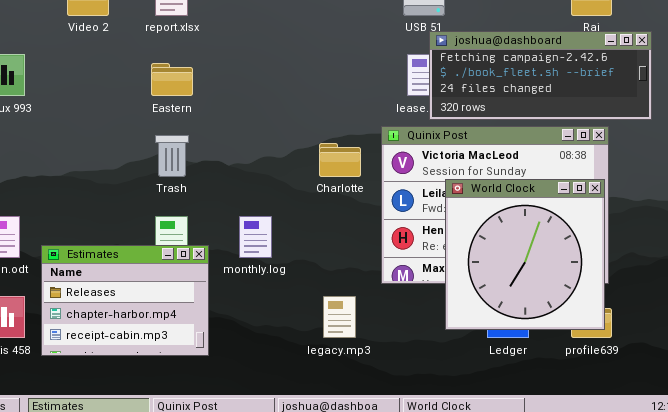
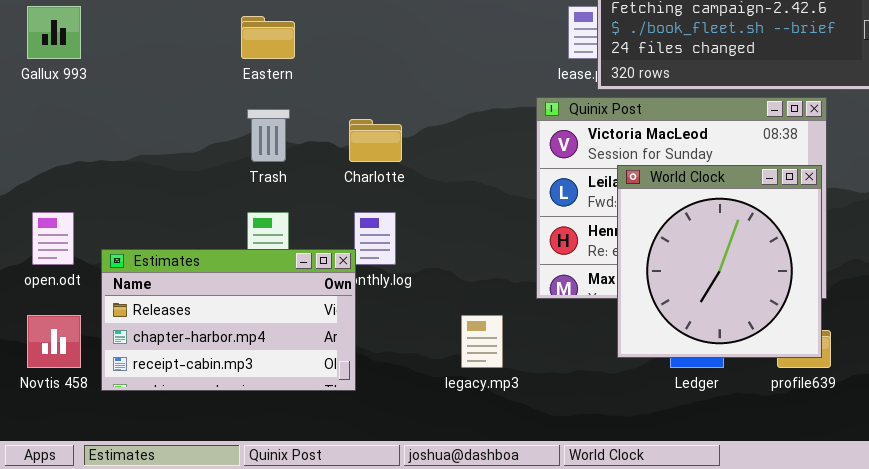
Charlotte: [319,143,361,177] -> [349,119,402,162], moved
Estimates: [41,245,209,356] -> [101,249,356,391], resized

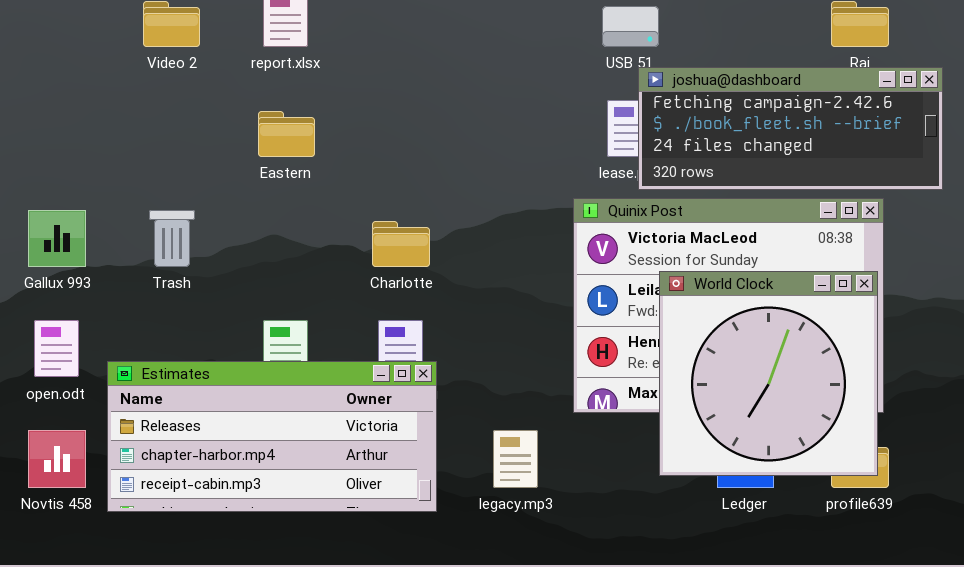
Gallux 993: [27,6,81,59] -> [28,210,86,267], moved
Trash: [247,109,290,162] -> [149,210,195,267], moved
Estimates: [101,249,356,391] -> [107,361,437,512], resized

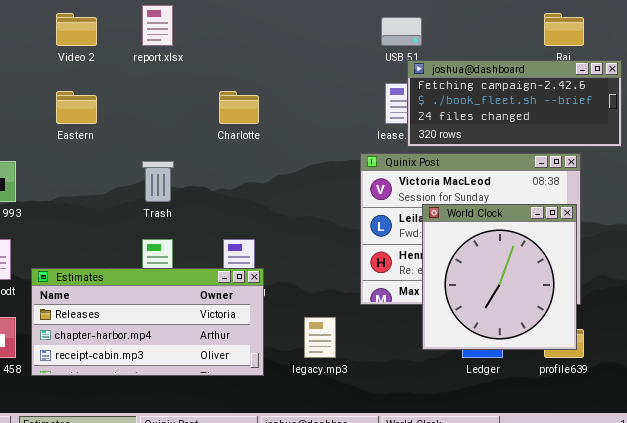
Eastern: [258,111,315,157] -> [56,91,97,124], moved
Trash: [149,210,195,267] -> [142,161,174,202], moved
Charlotte: [372,221,430,267] -> [219,91,259,124], moved

